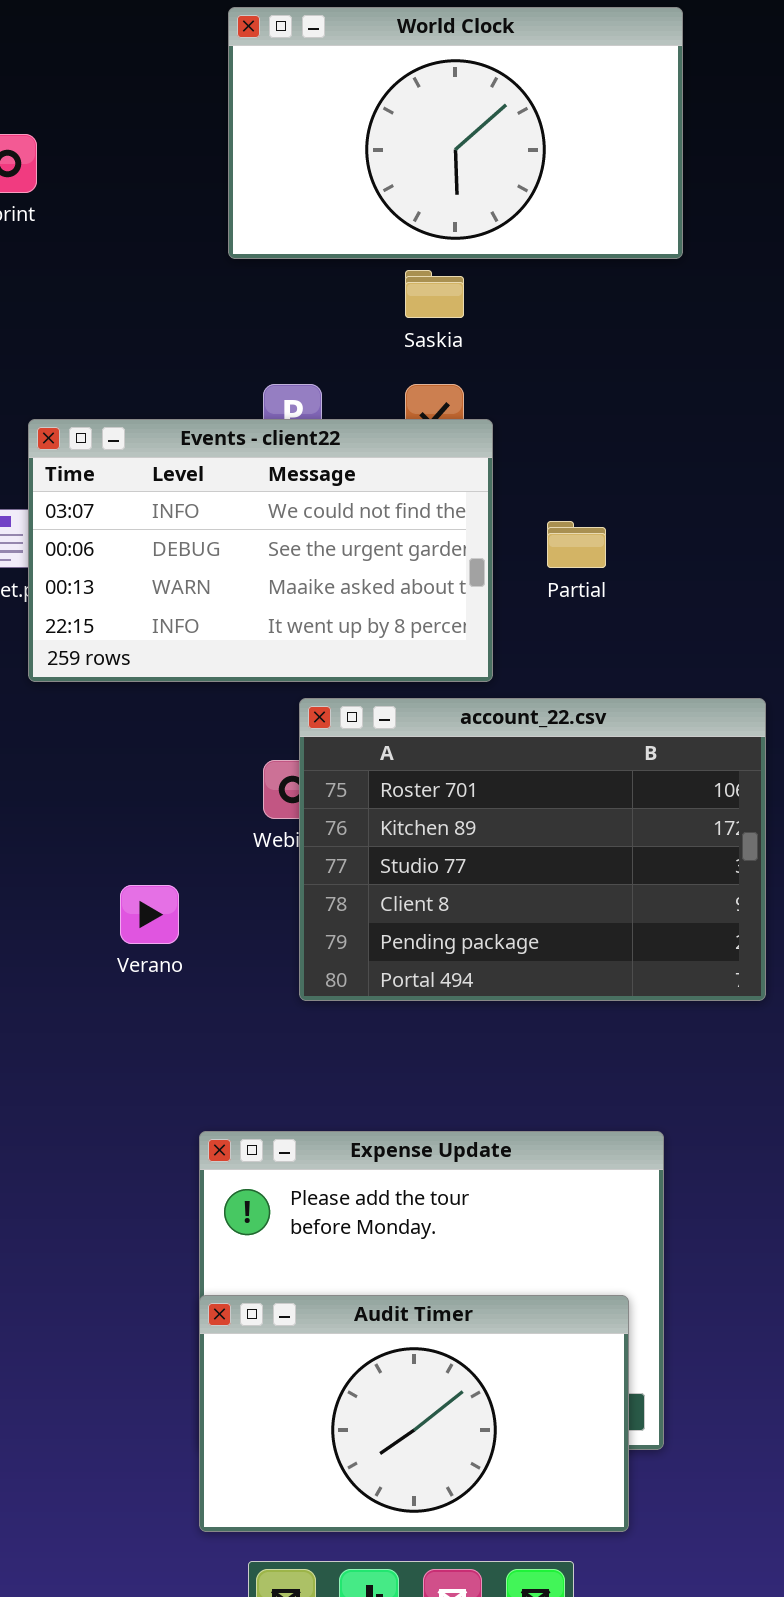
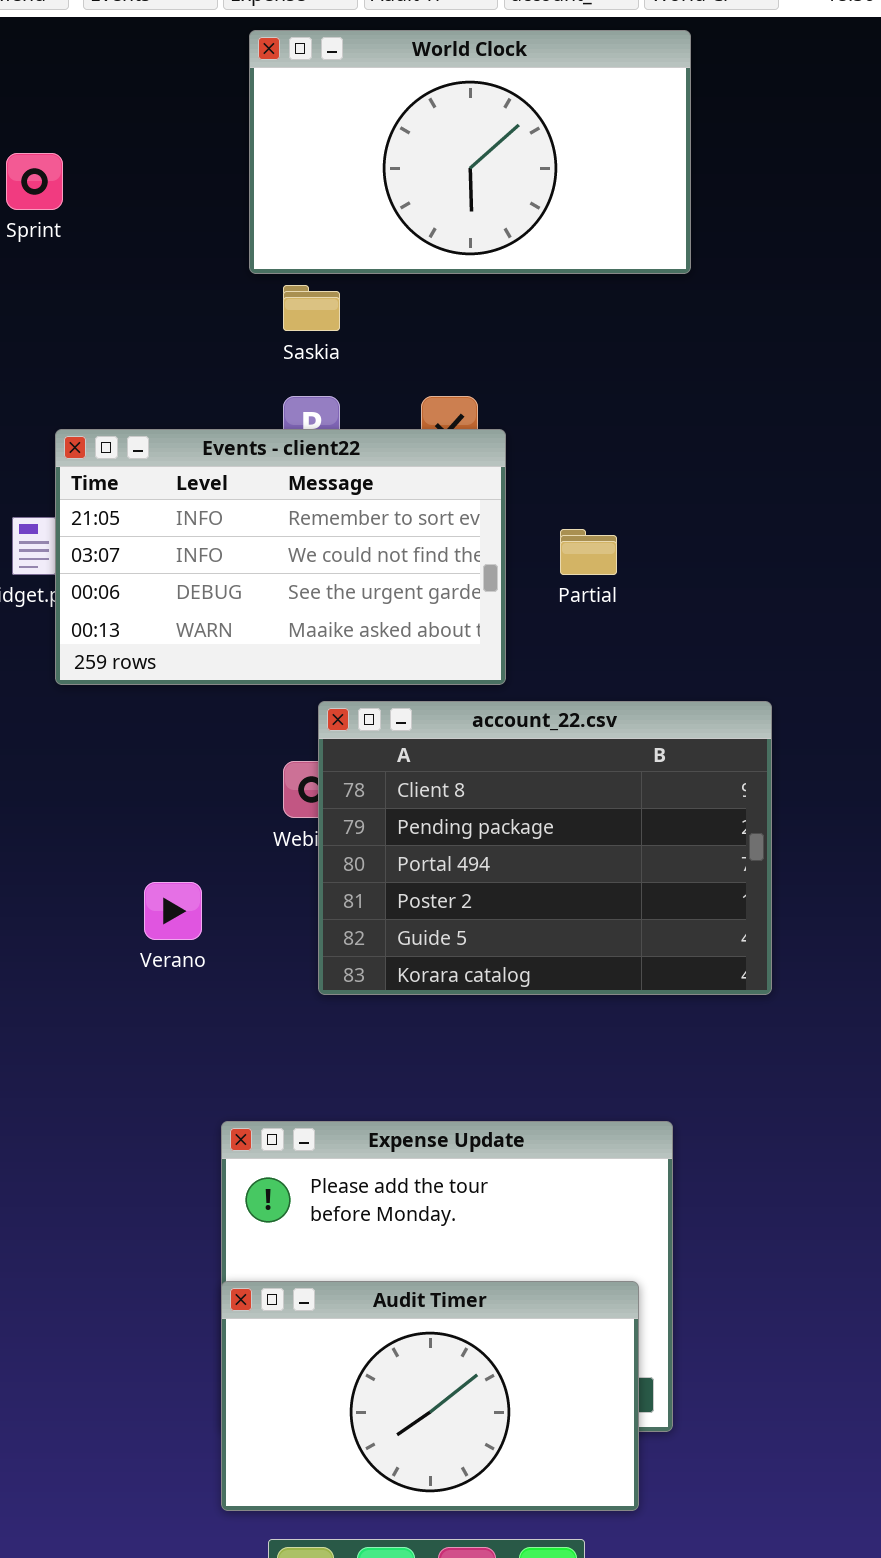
Saskia: [405,270,464,318] -> [283,285,340,331], moved
Events - client22: [28,419,493,682] -> [55,429,506,685], scrolled up 1 row
account_22.csv: [299,698,766,1001] -> [318,701,772,995], scrolled down 3 rows

